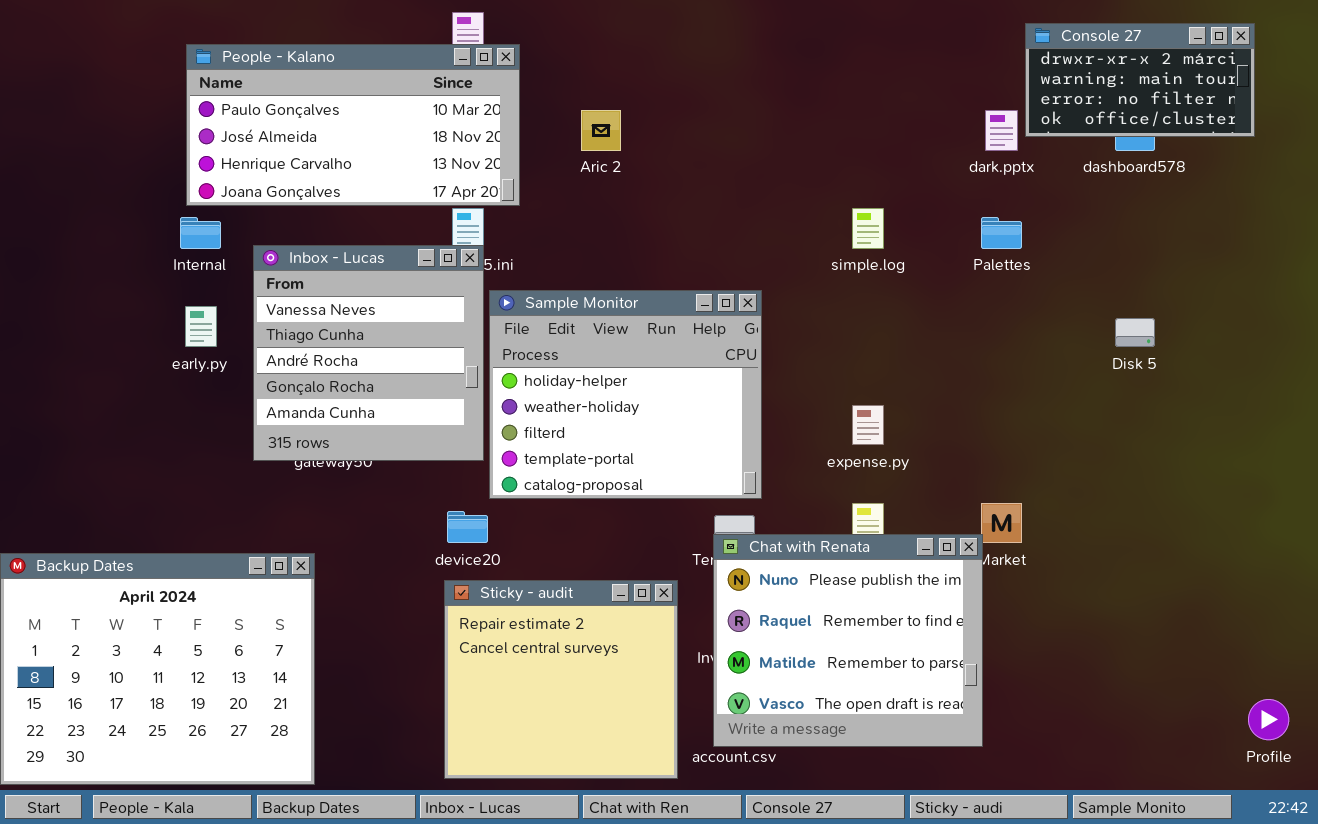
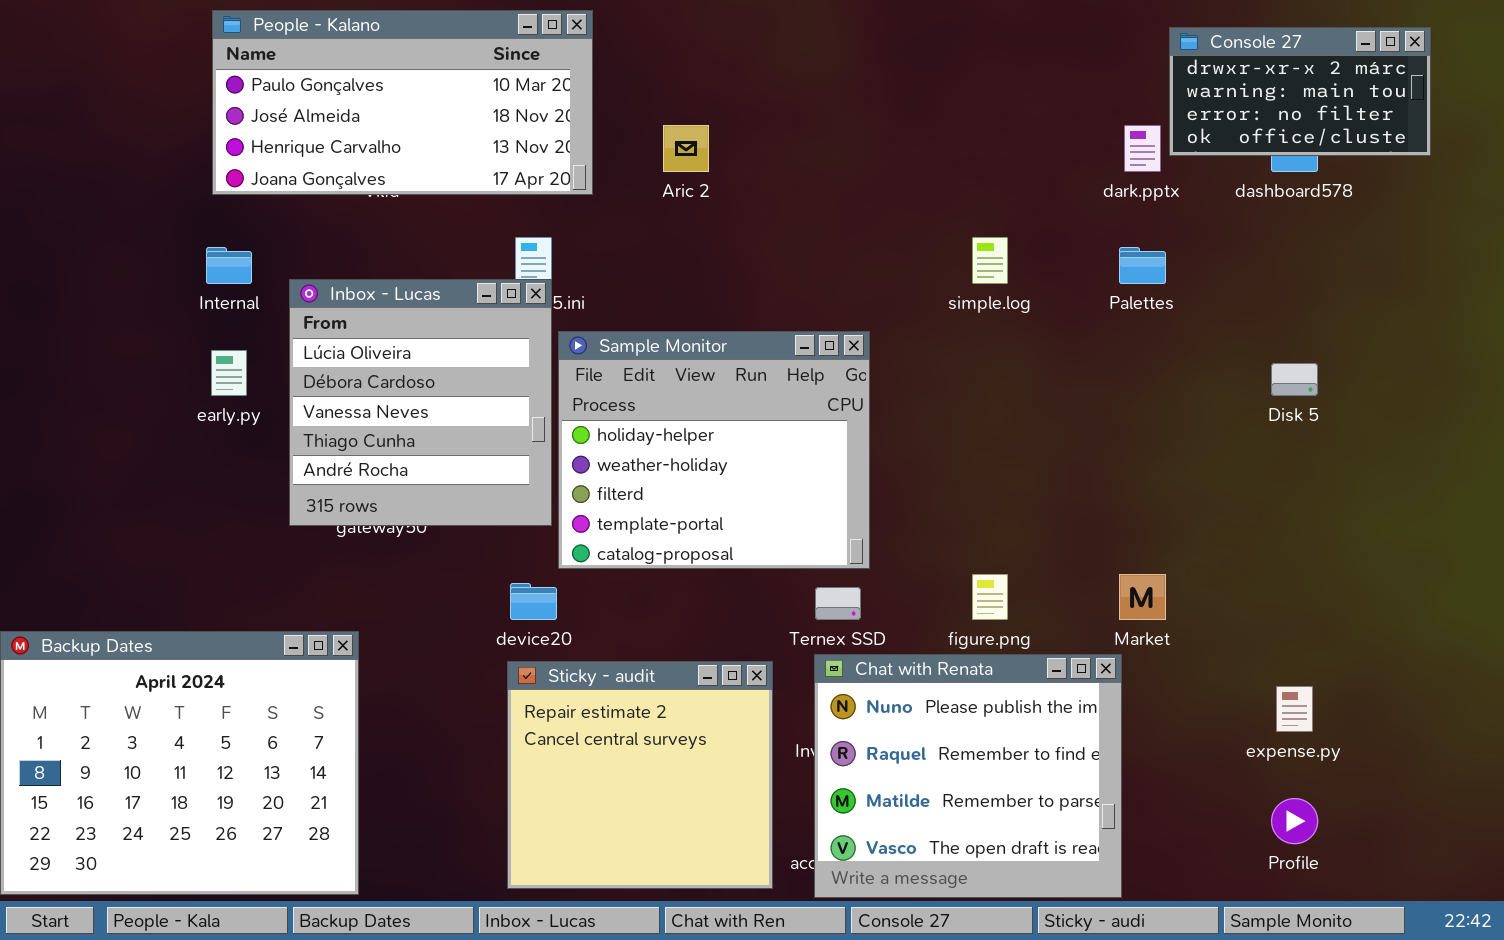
People - Kalano: [186,44,520,206] -> [212,10,593,195], moved
Inbox - Lucas: [253,245,484,461] -> [289,279,552,526], scrolled up 2 rows
expense.py: [852,405,884,445] -> [1276,686,1313,732], moved
Chat with Renata: [713,534,983,747] -> [814,654,1122,898], moved
Profile: [1248,699,1289,740] -> [1271,798,1318,844], moved

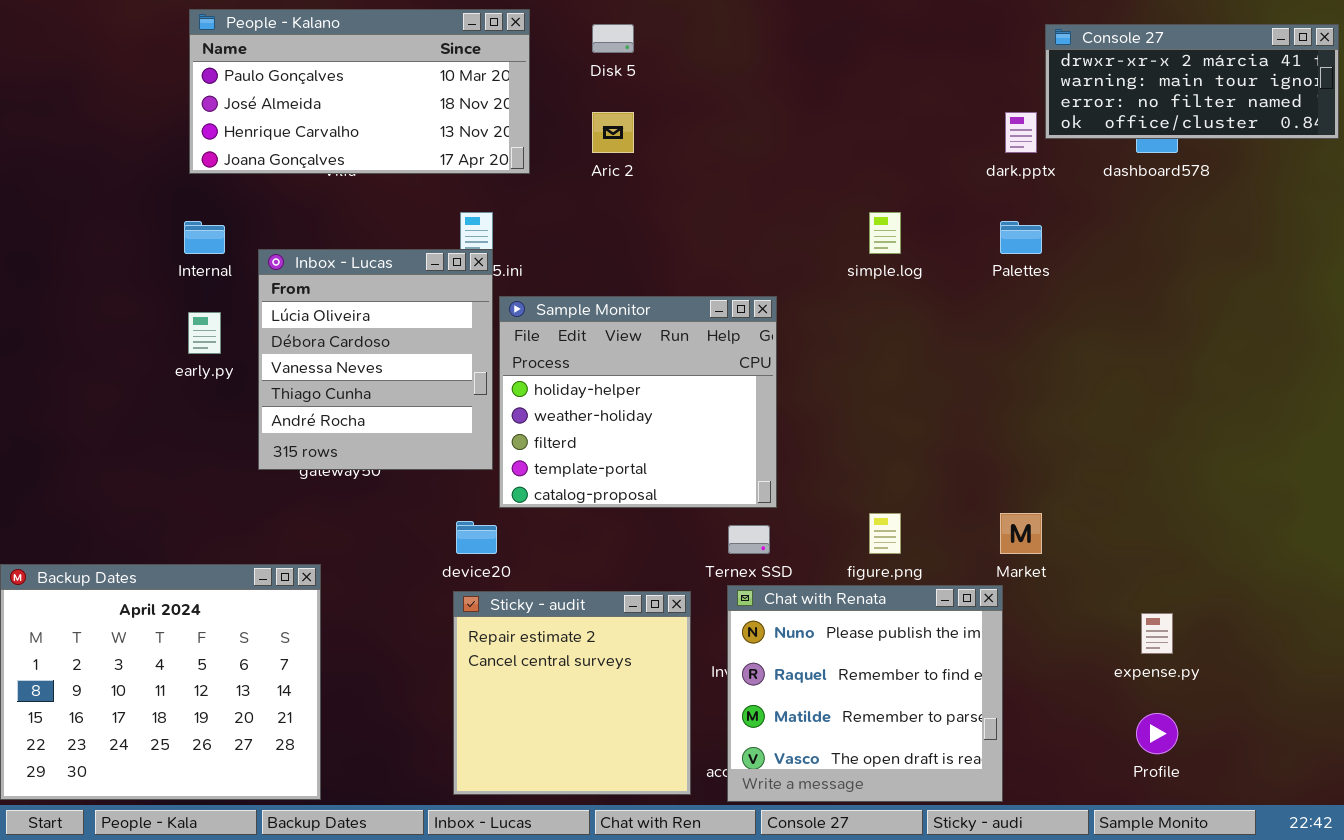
Console 27: [1169,27,1431,156] -> [1045,24,1339,139], resized
Disk 5: [1271,363,1318,396] -> [592,24,634,53], moved

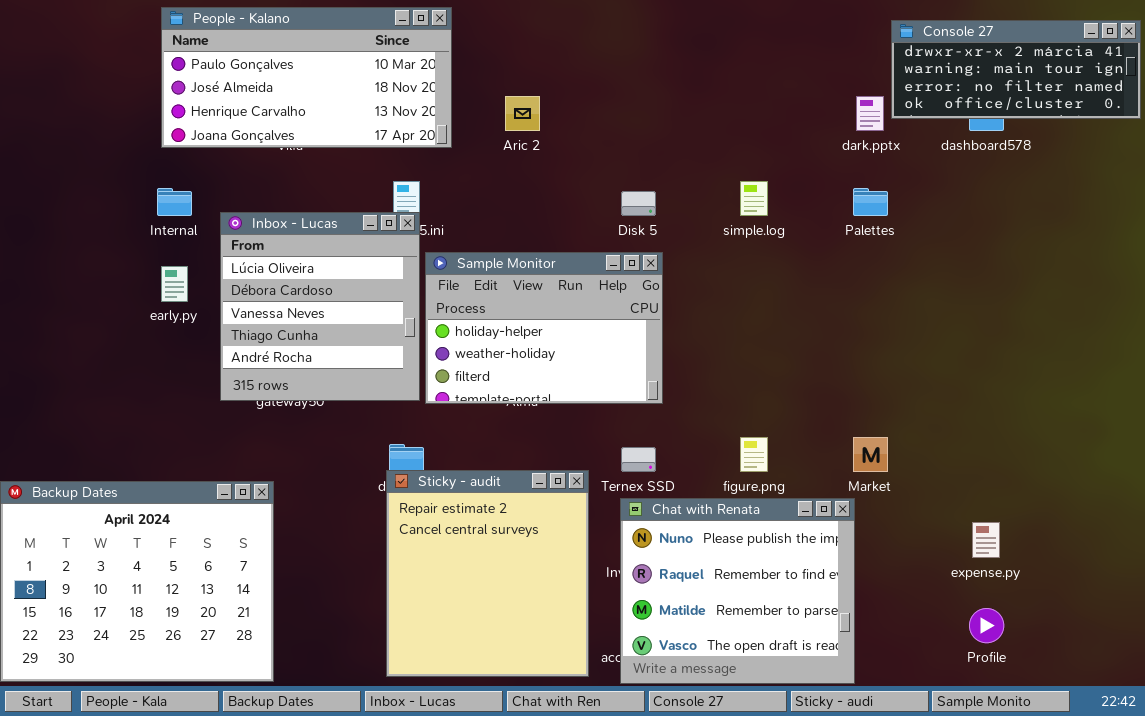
Disk 5: [592,24,634,53] -> [621,191,656,216], moved
Sample Monitor: [499,296,777,508] -> [425,252,663,404], resized
Sticky - audit: [453,591,691,795] -> [386,470,589,677], resized

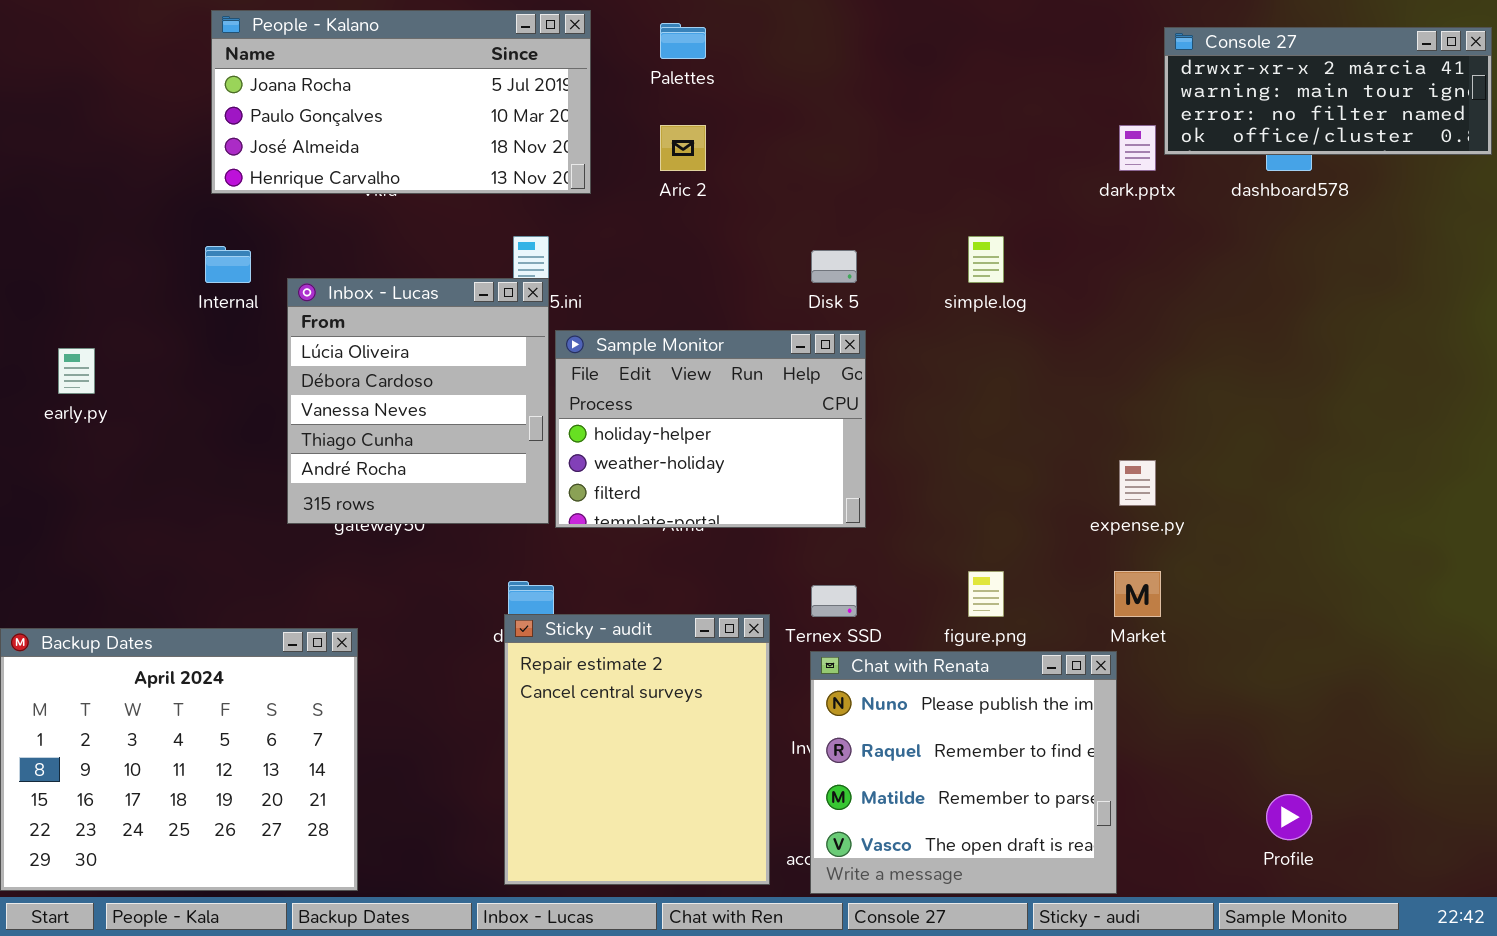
People - Kalano: [161,7,452,148] -> [211,10,591,194], scrolled up 1 row
Palettes: [853,188,888,216] -> [660,23,706,59], moved
early.py: [161,266,188,302] -> [58,348,95,394], moved
expense.py: [972,522,1000,558] -> [1119,460,1156,506], moved

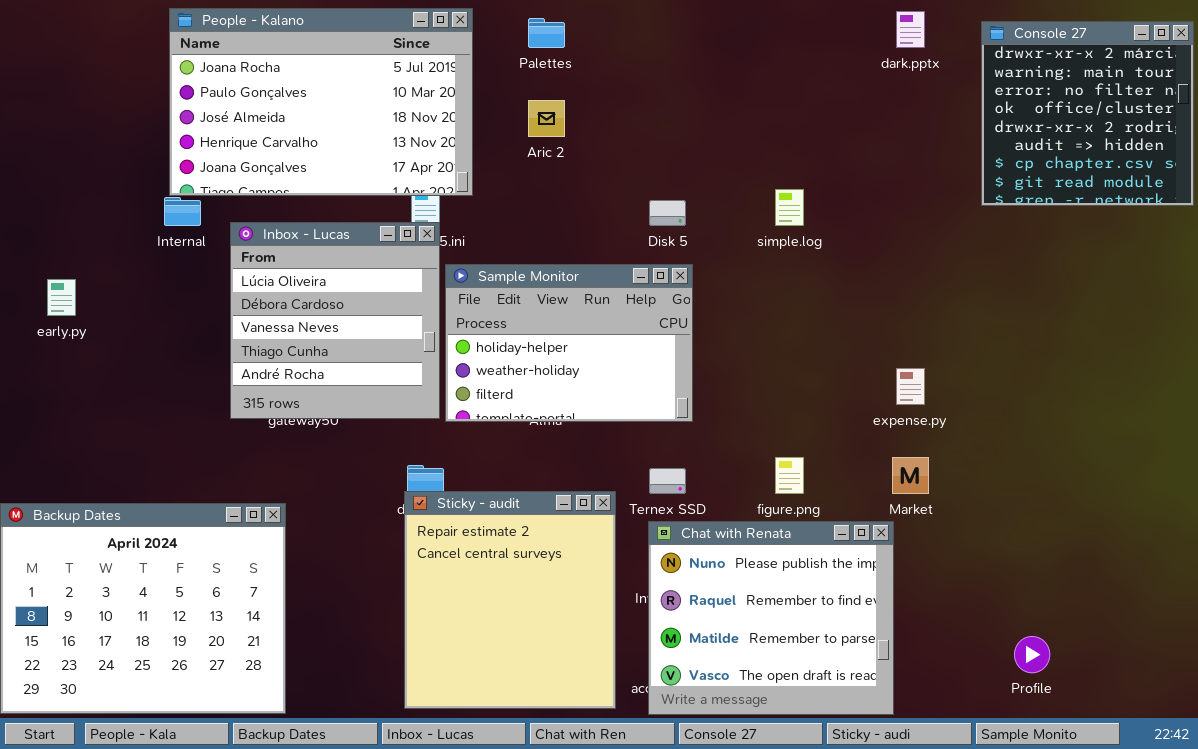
People - Kalano: [211,10,591,194] -> [169,8,473,196], resized
Console 27: [1164,27,1492,155] -> [981,21,1194,206], resized
dark.pptx: [1119,125,1156,171] -> [896,11,925,48], moved

